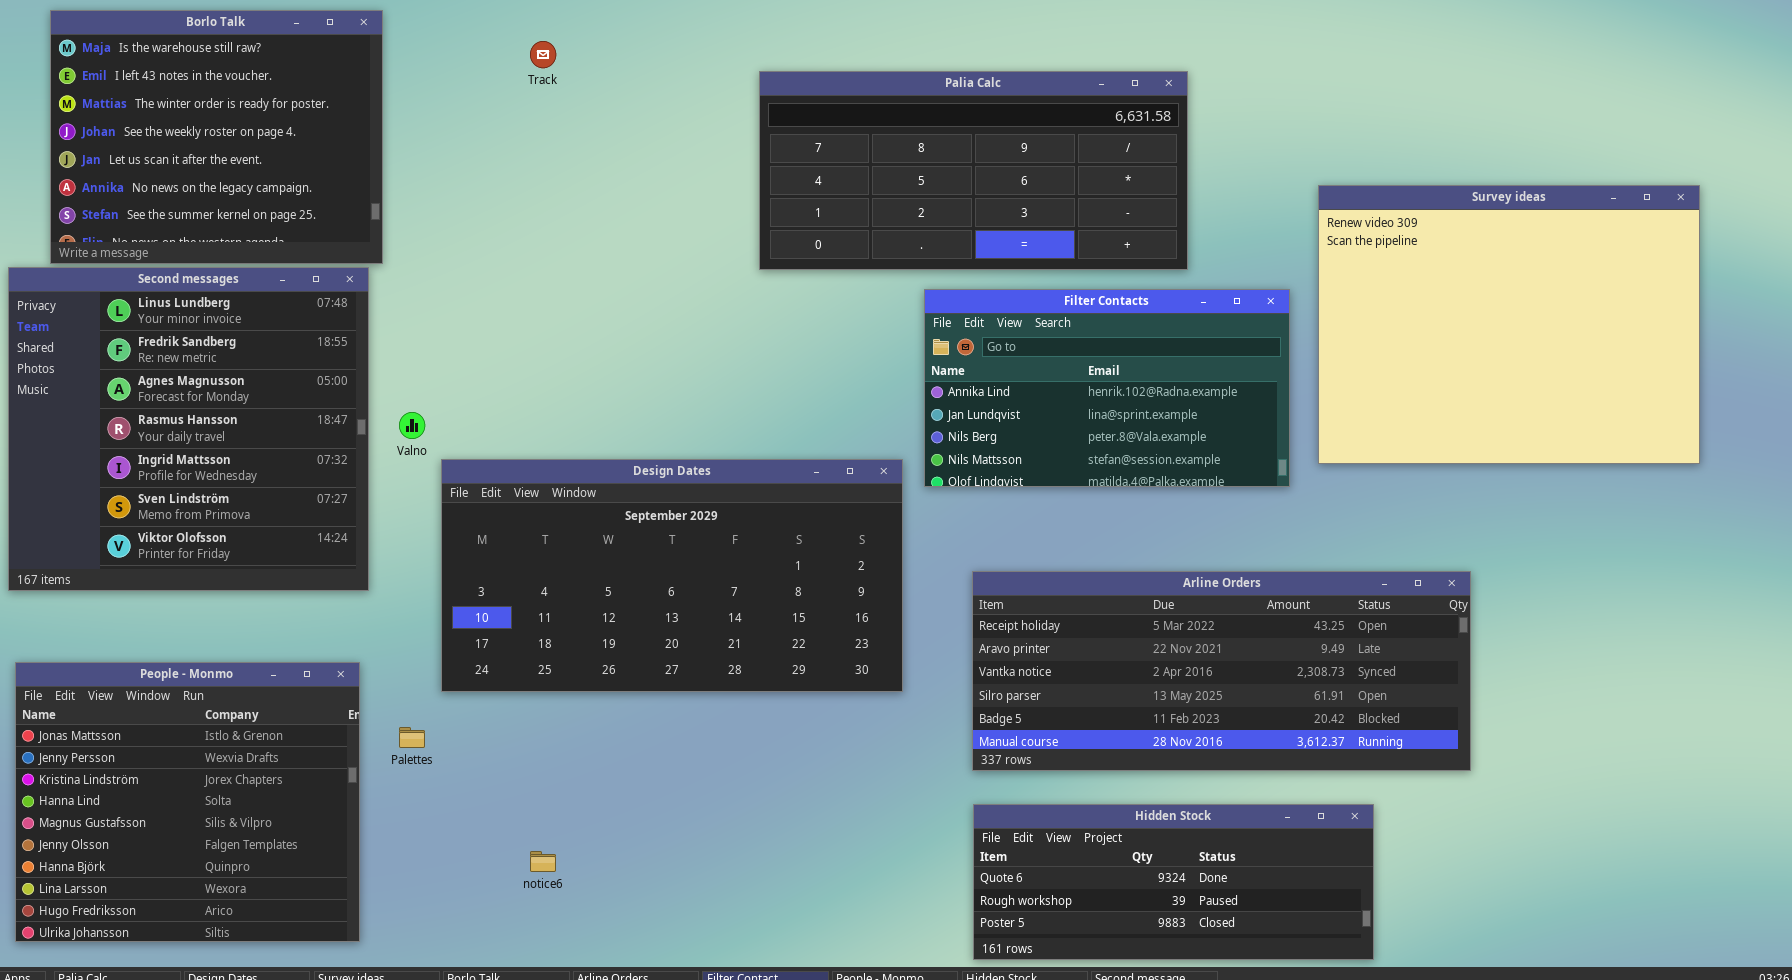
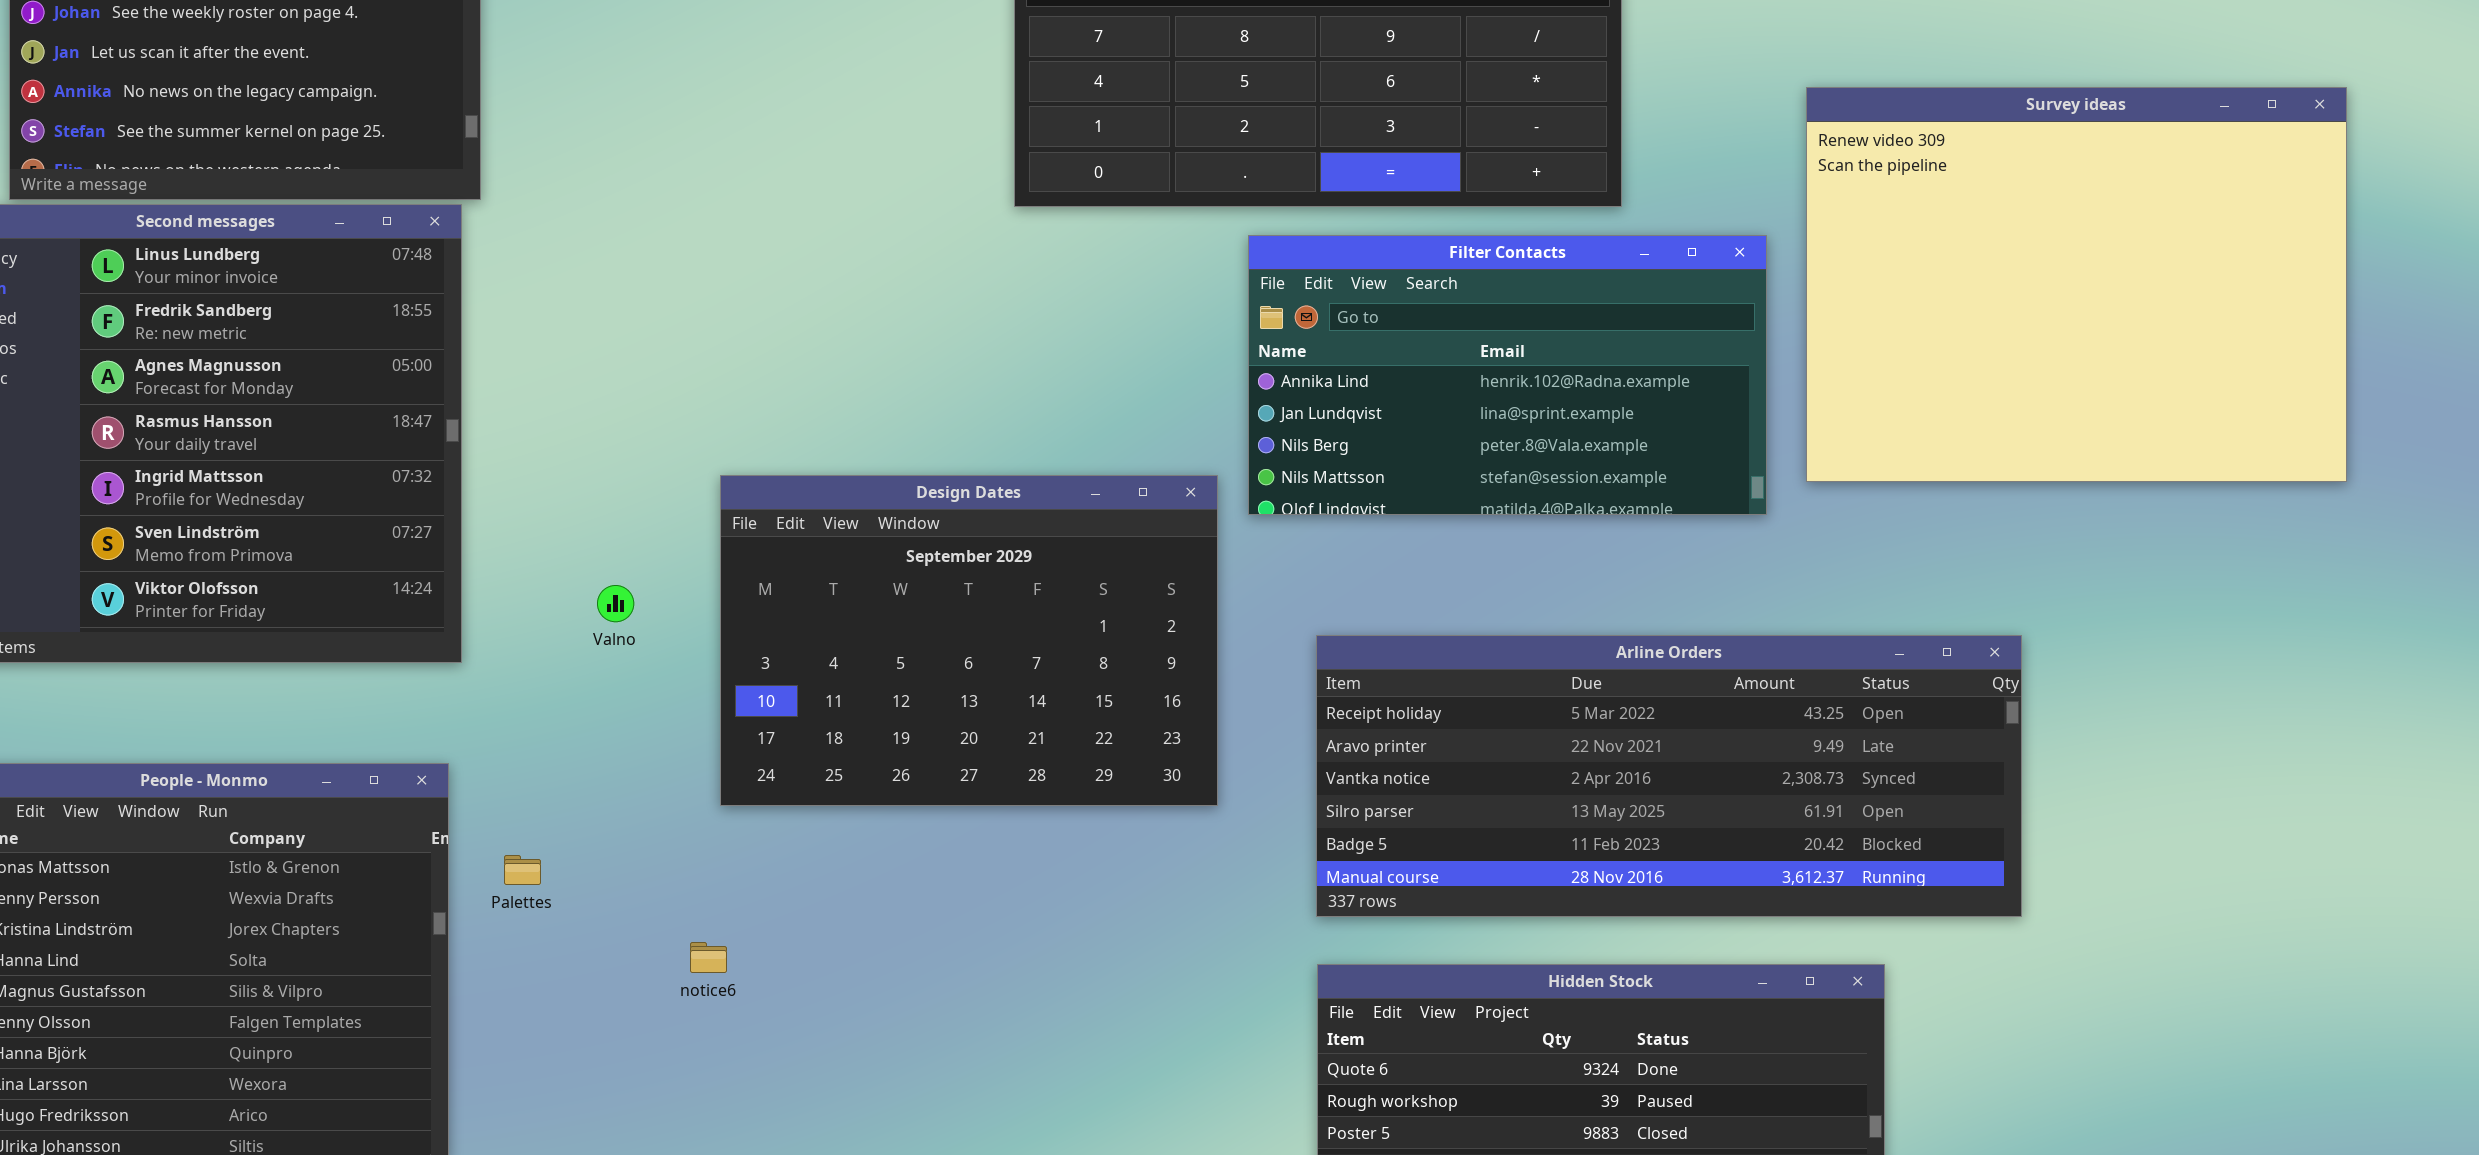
Valno: [399,412,425,439] -> [597,585,634,622], moved
Design Dates: [441,459,903,692] -> [720,475,1218,806], resized
notice6: [530,851,556,872] -> [690,942,727,973], moved

